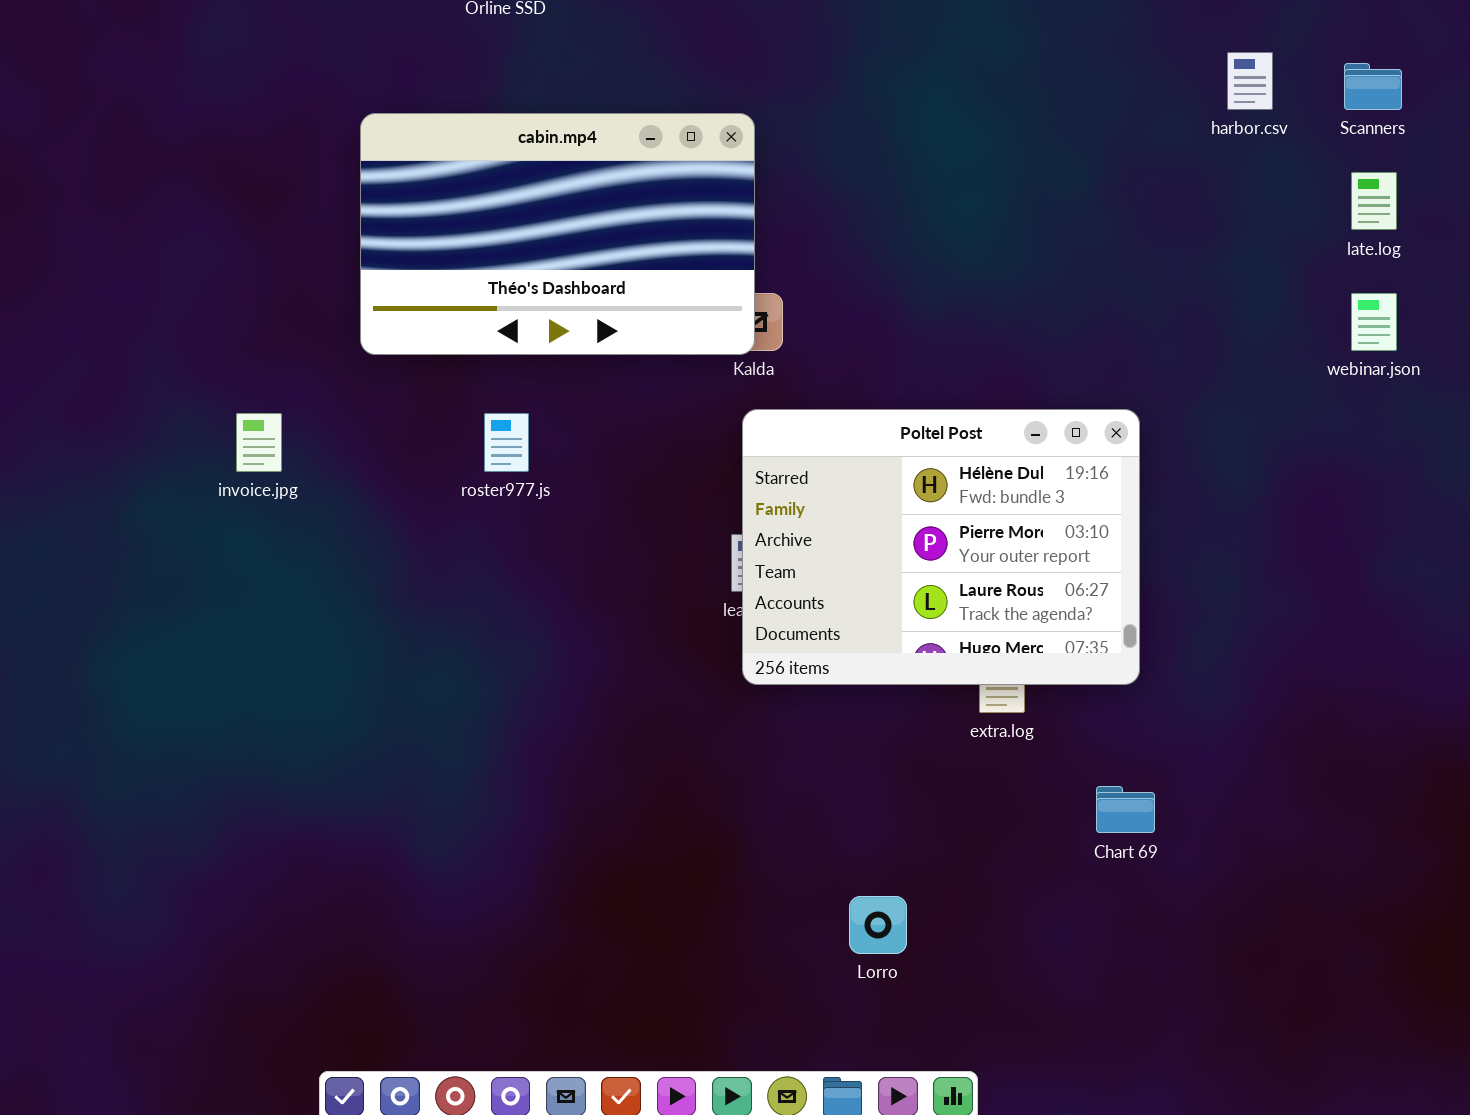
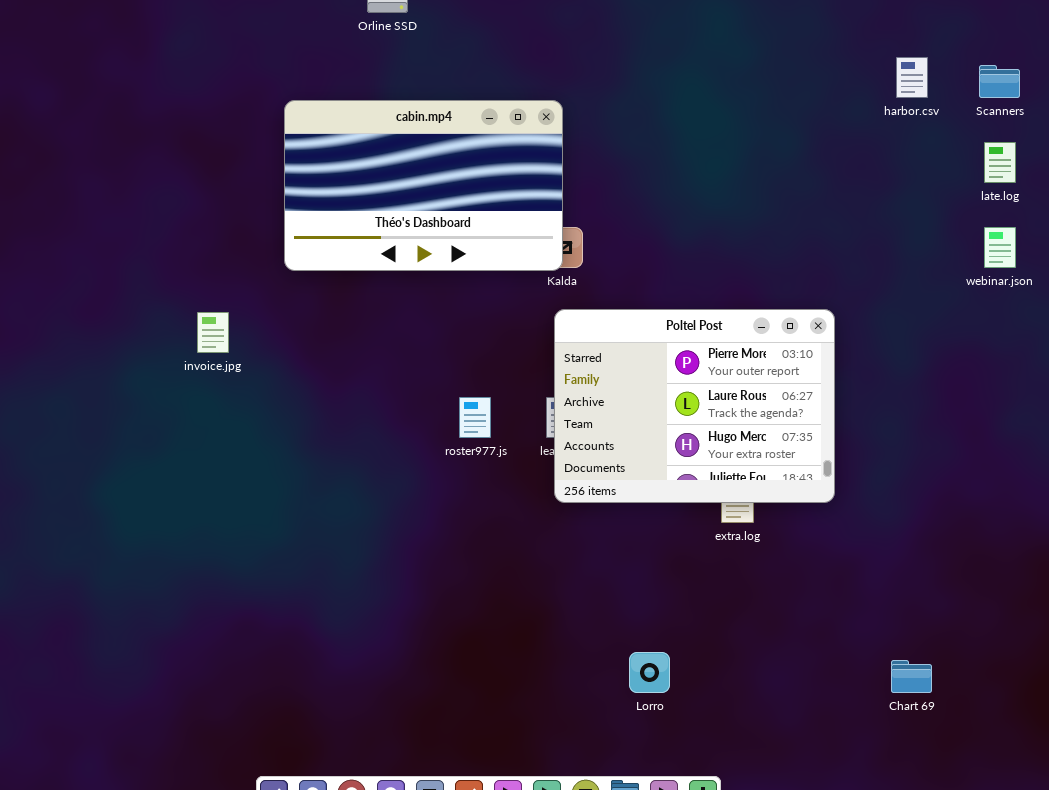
Poltel Post: [742,409,1140,685] -> [554,309,835,503], scrolled down 1 row
roster977.js: [484,413,529,472] -> [459,397,491,438], moved
Chart 69: [1096,786,1155,833] -> [891,660,932,693], moved

